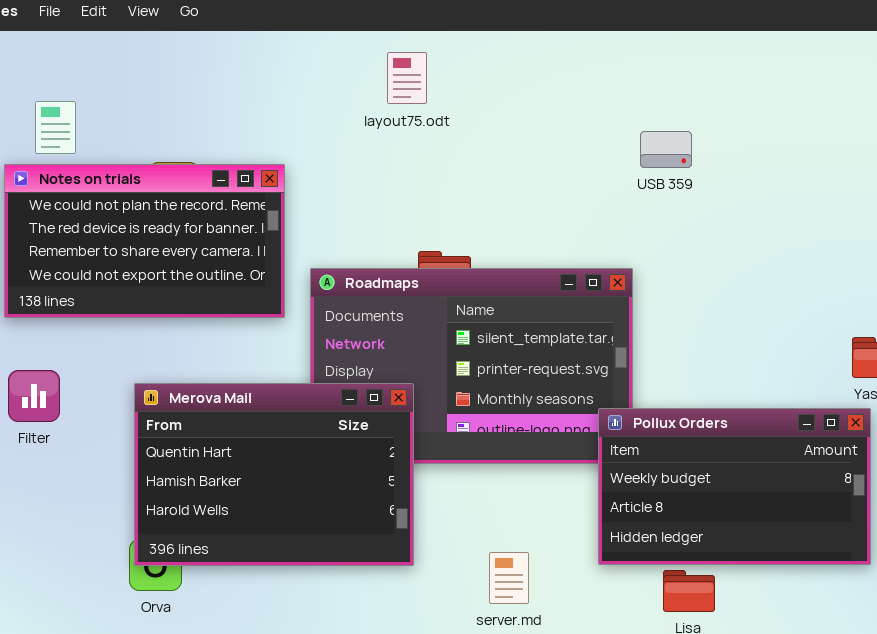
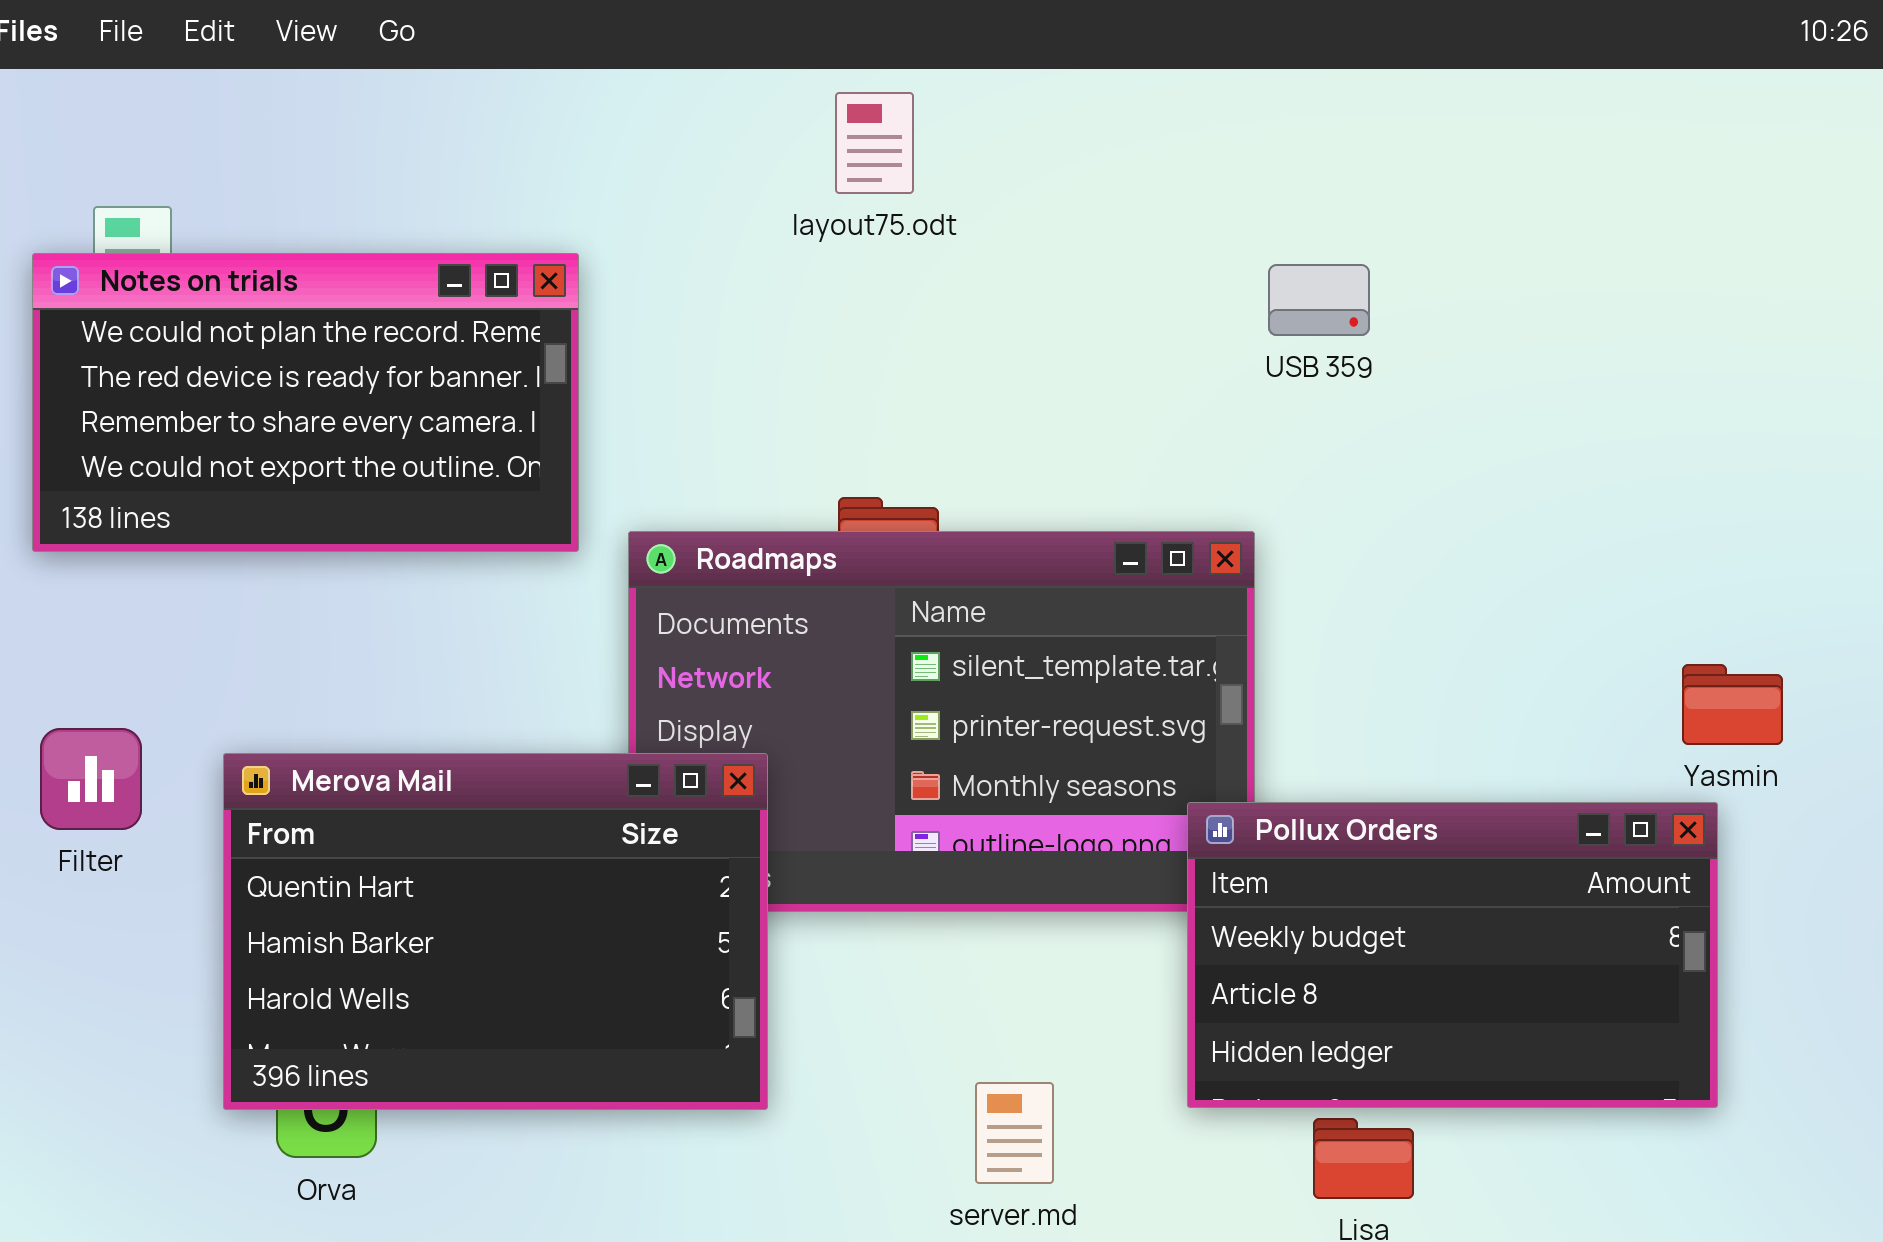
layout75.odt: [387,52,427,104] -> [835,92,914,194], moved
Notes on trials: [4,164,285,318] -> [32,253,579,552], moved
Merova Mail: [134,383,414,566] -> [223,753,768,1110], moved

